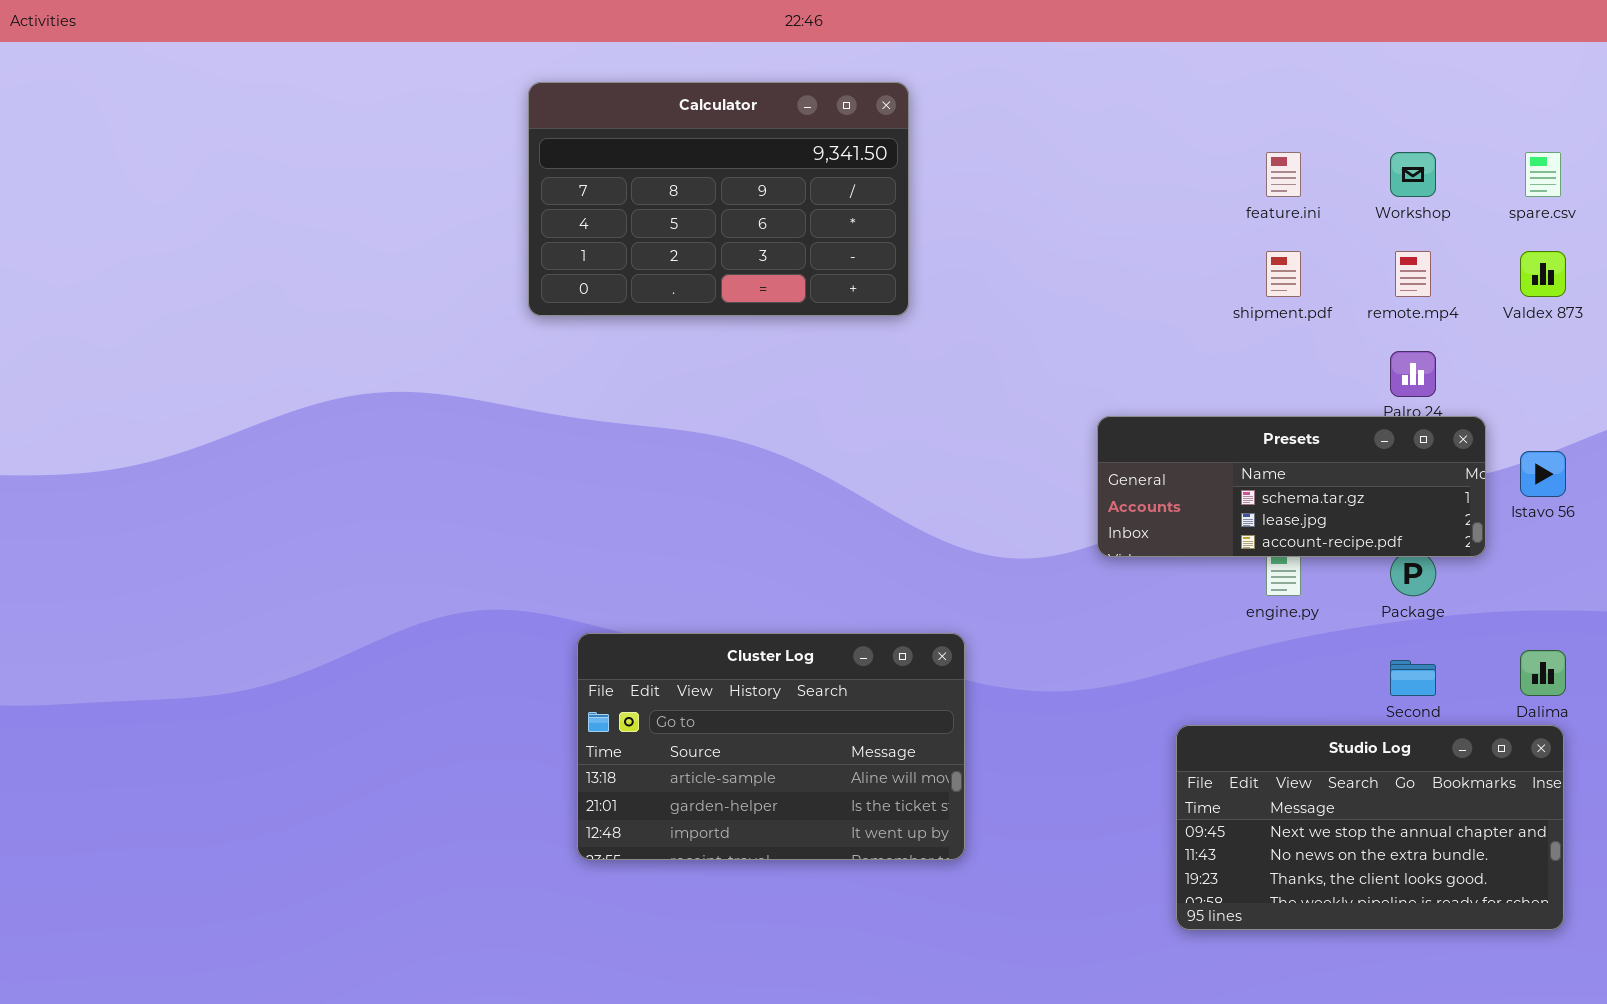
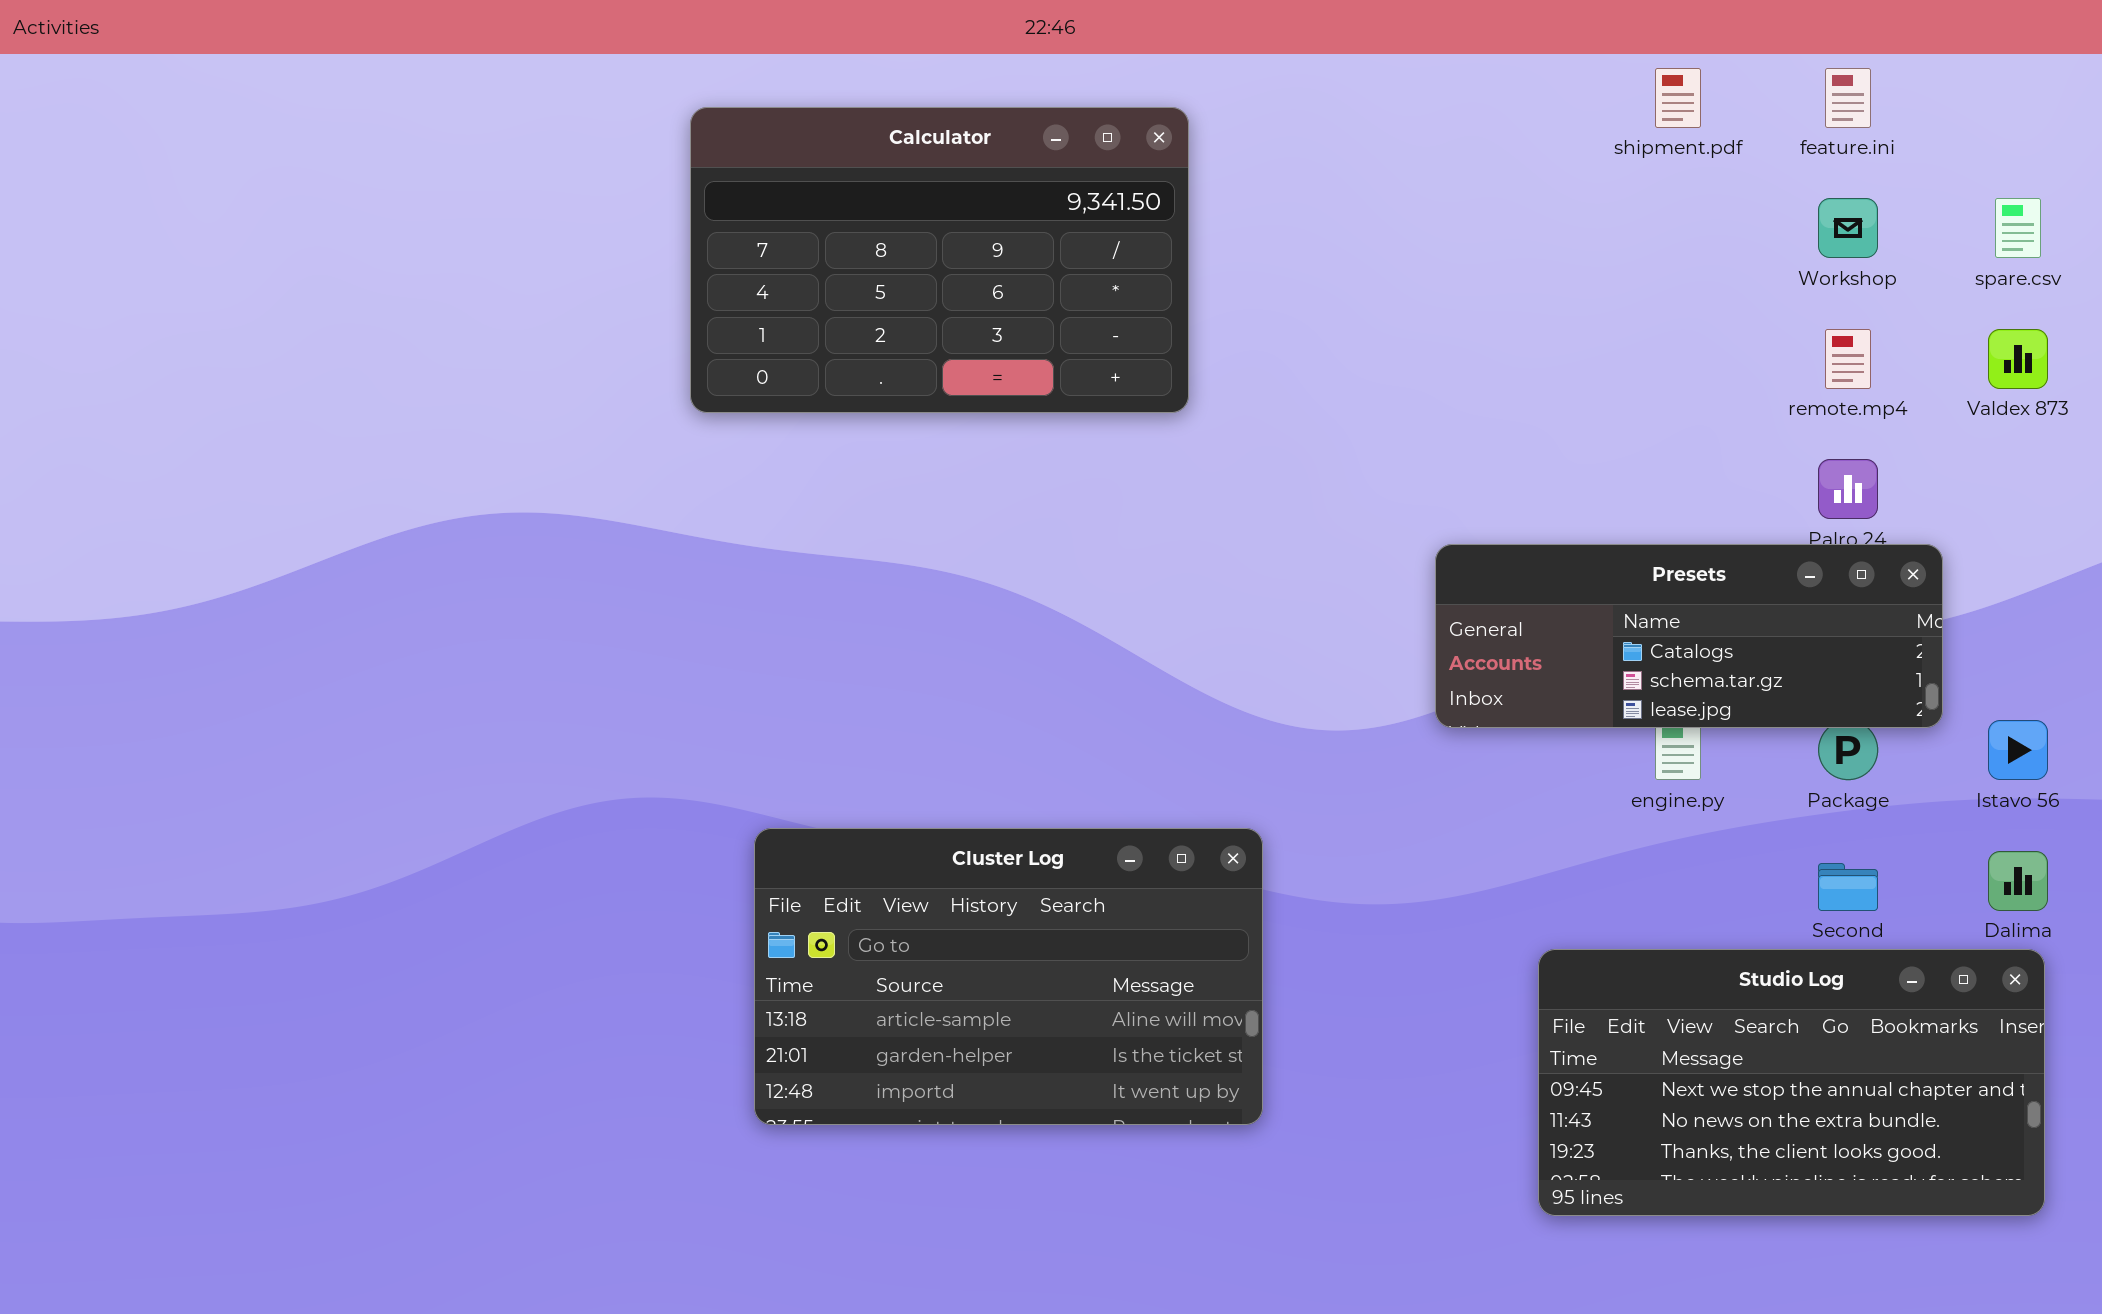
feature.ini: [1266,152,1301,197] -> [1825,68,1871,128], moved
shipment.pdf: [1266,251,1301,297] -> [1655,68,1701,128], moved
Presets: [1097,416,1486,557] -> [1435,544,1943,728], scrolled up 1 row
Istavo 56: [1520,451,1566,497] -> [1988,720,2048,780], moved

